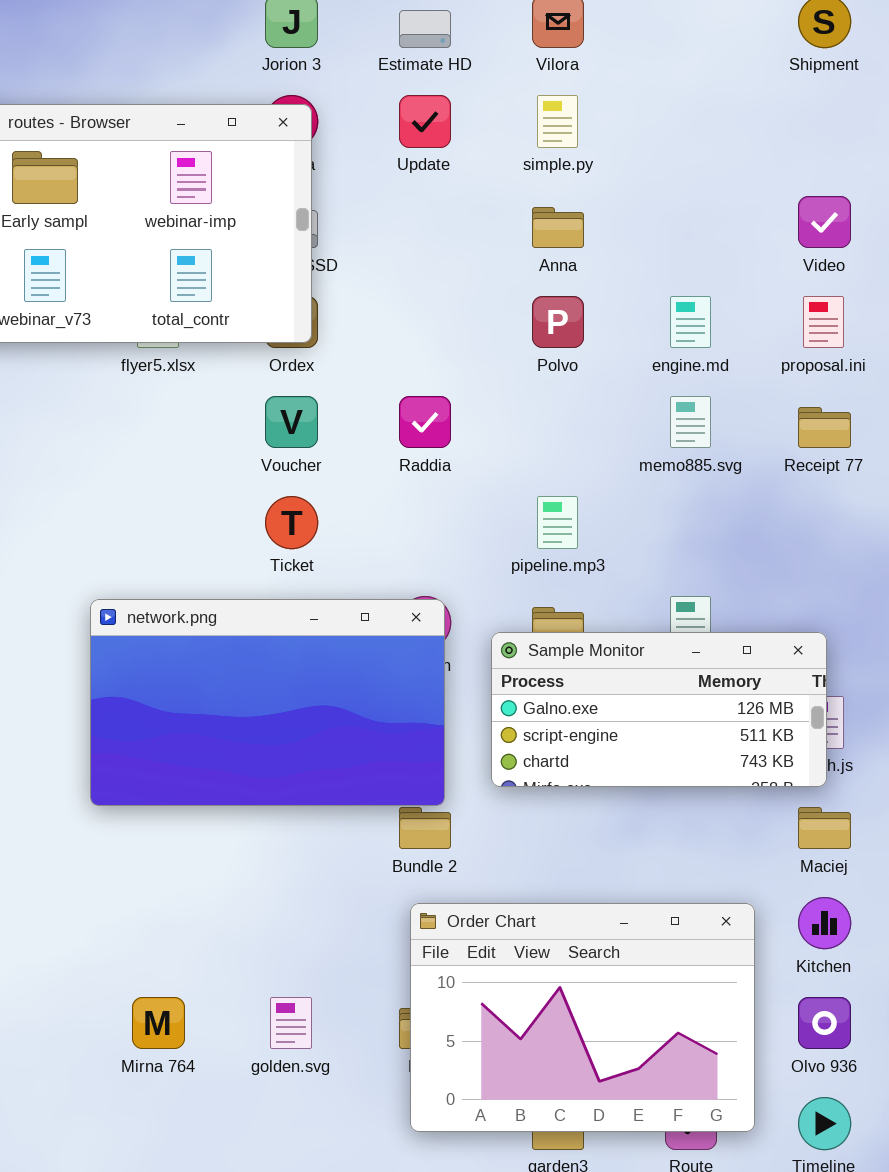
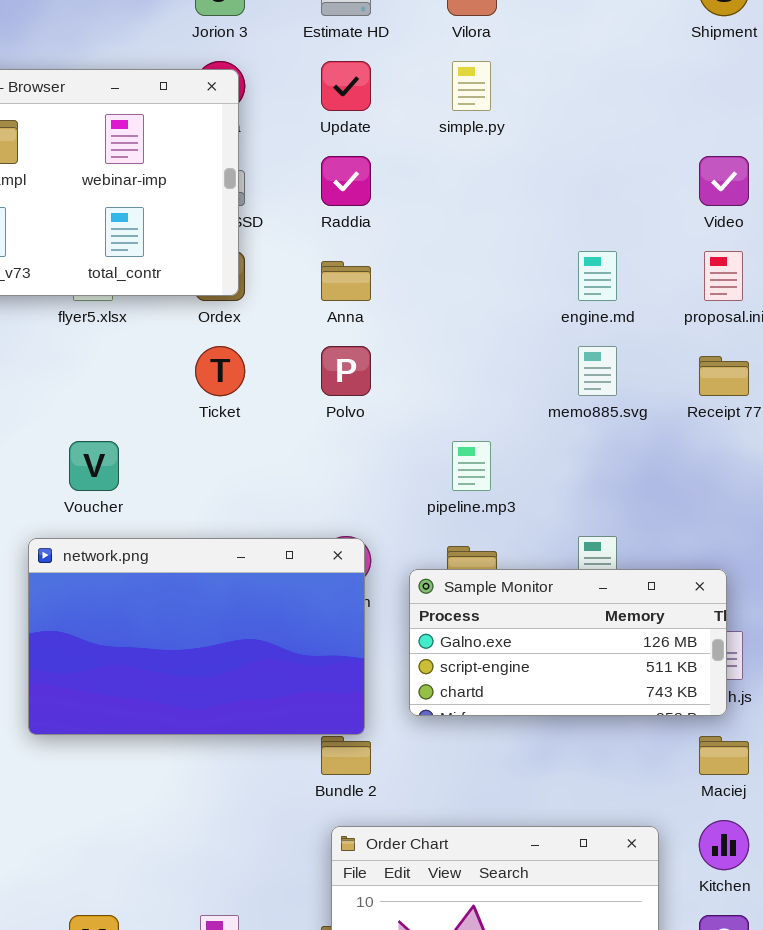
Anna: [532,207,584,248] -> [321,261,371,301], moved
Polvo: [532,296,584,348] -> [321,346,371,396], moved
Voucher: [265,396,318,448] -> [69,441,119,491], moved
Raddia: [399,396,451,448] -> [321,156,371,206], moved
Ticket: [265,496,318,549] -> [195,346,245,396], moved

